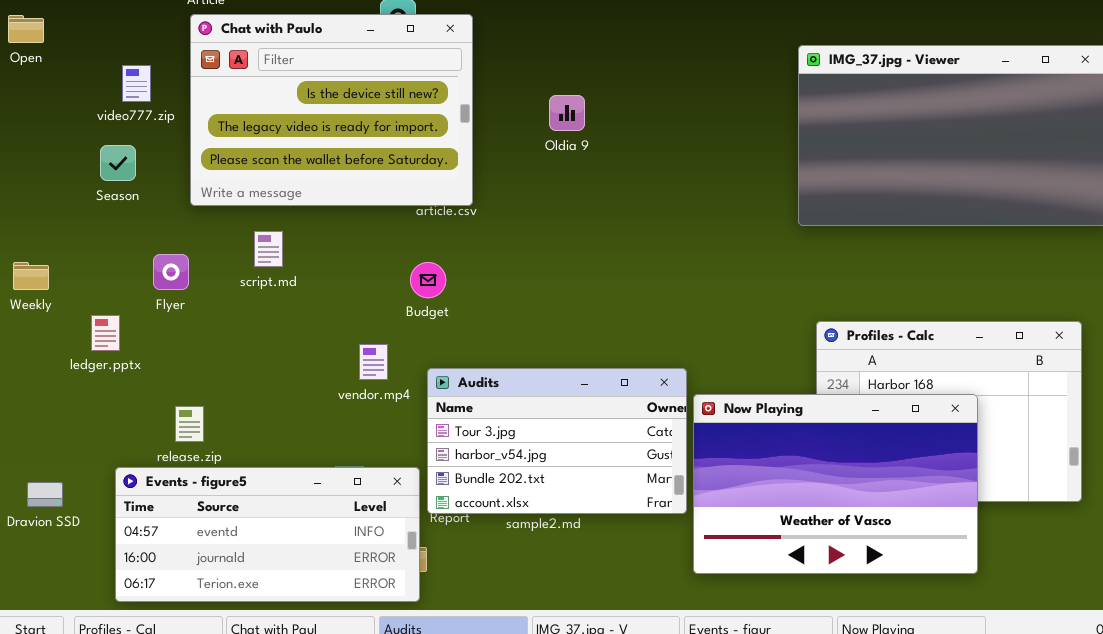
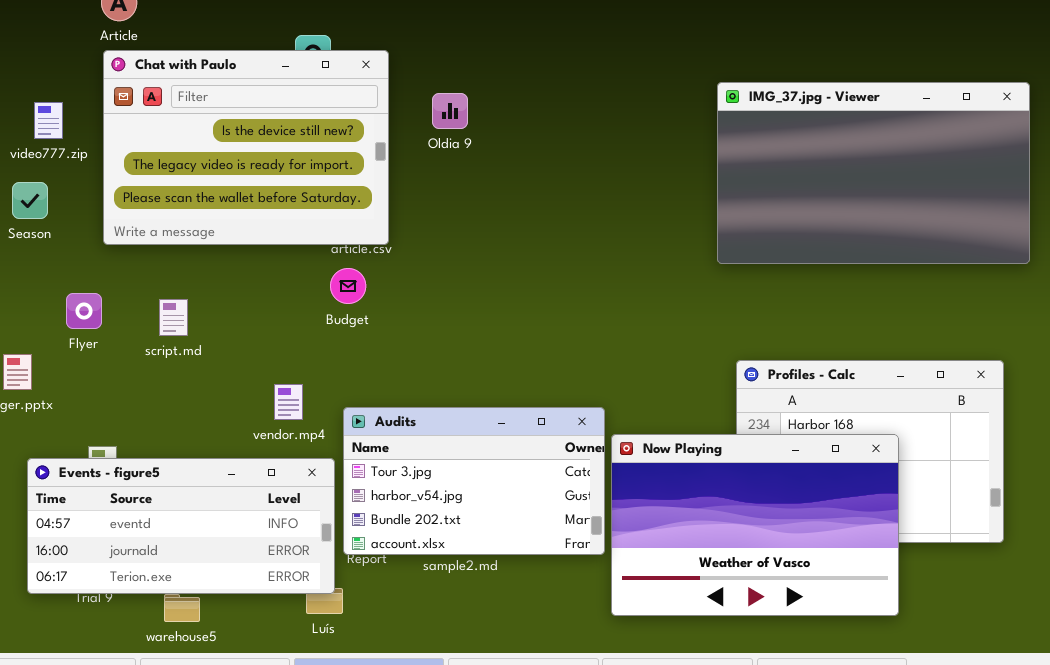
Oldia 9: [549,95,585,131] -> [432,93,468,129], moved
script.md: [254,231,283,267] -> [159,299,188,336], moved
Budget: [410,262,446,298] -> [330,268,366,304], moved
Events - figure5: [115,467,420,602] -> [27,458,335,594], moved

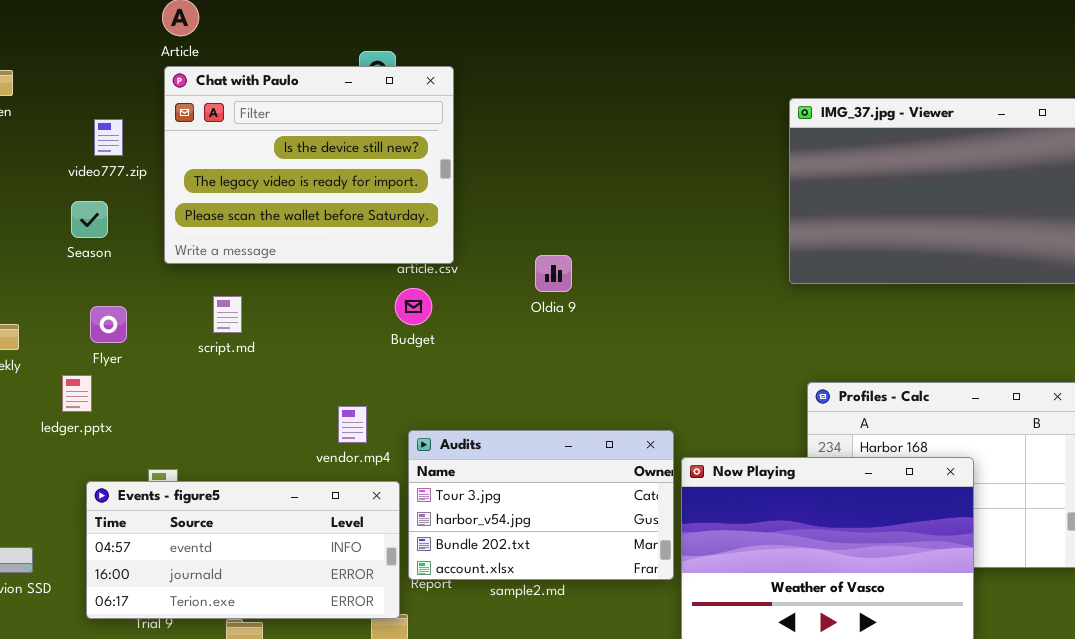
Oldia 9: [432,93,468,129] -> [535,255,572,292], moved
Flyer: [66,293,102,329] -> [90,306,127,343], moved
script.md: [159,299,188,336] -> [213,296,242,333], moved

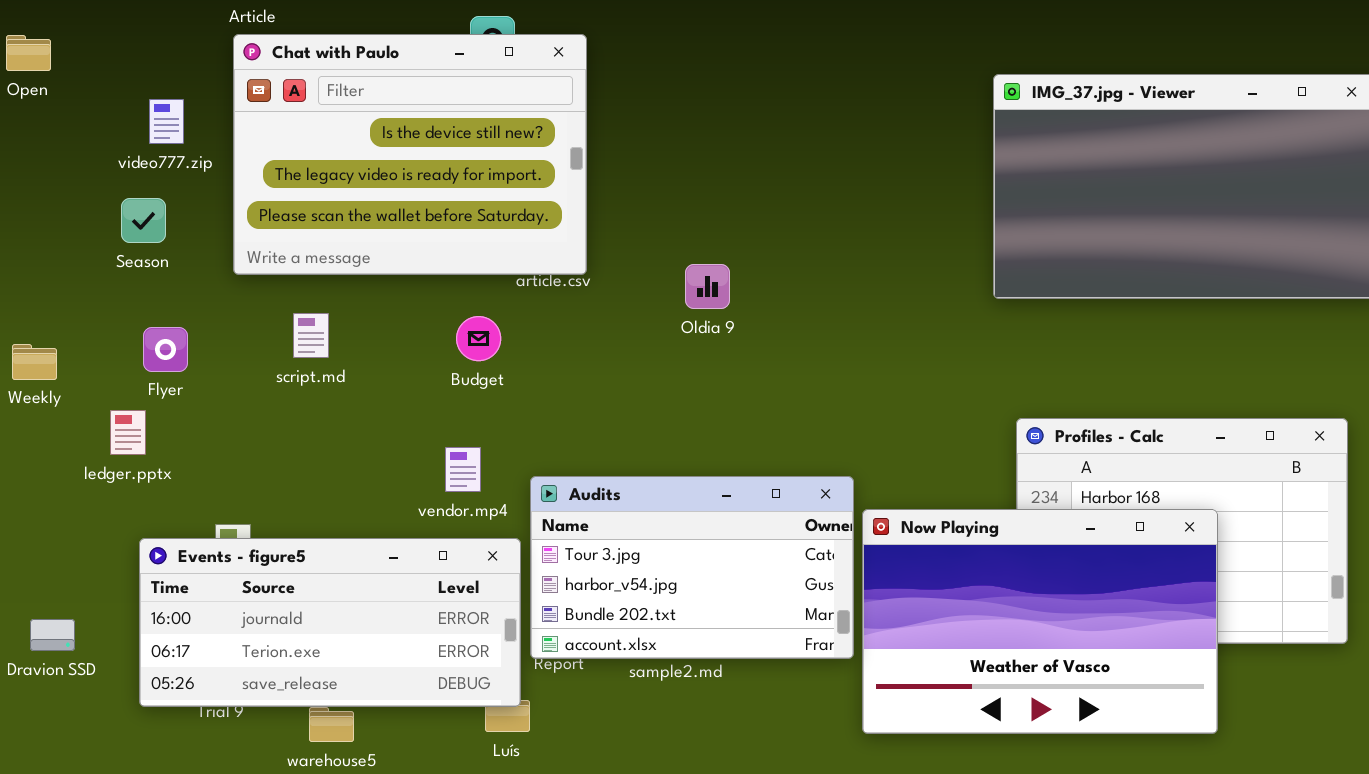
Budget: [395,288,432,325] -> [456,316,501,361], moved
Events - figure5: [86,481,400,619] -> [139,538,521,707], scrolled down 1 row

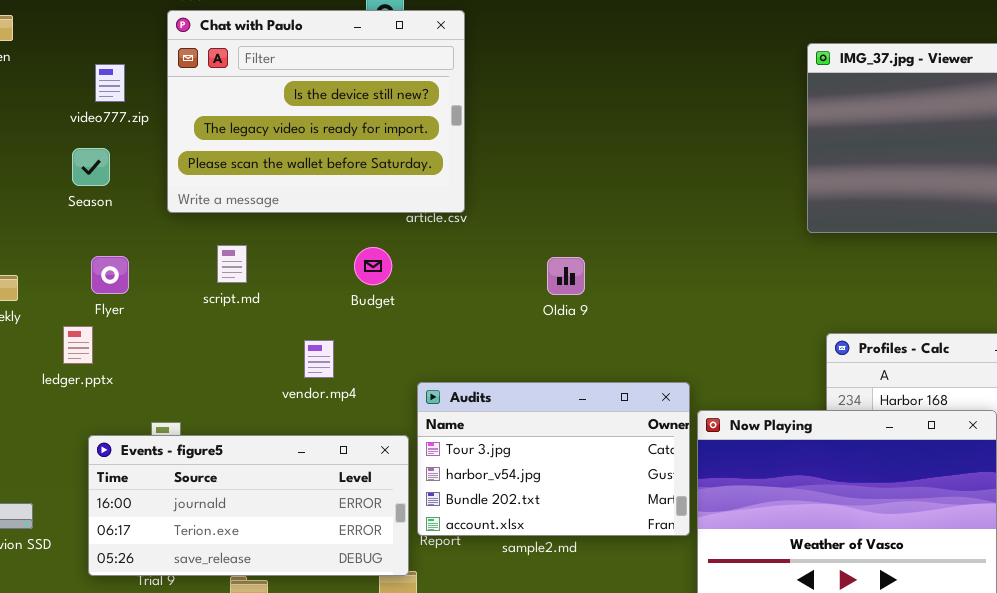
Oldia 9: [685,264,730,309] -> [547,257,585,295], moved
vendor.mp4: [445,447,481,492] -> [304,340,334,378], moved

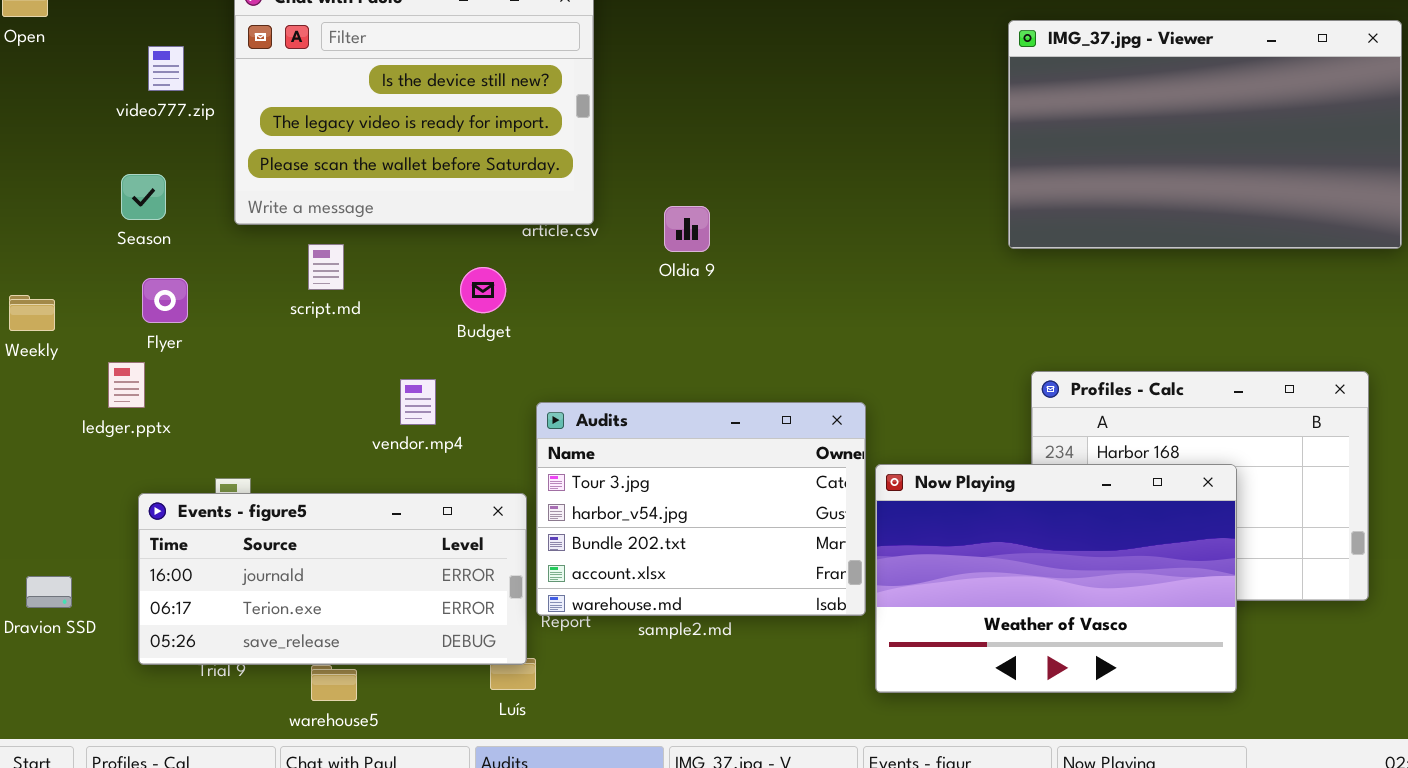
Season: [72,148,110,186] -> [121,174,166,220], moved
script.md: [217,245,247,283] -> [308,244,344,290], moved
Oldia 9: [547,257,585,295] -> [664,206,710,252], moved
Audits: [417,382,690,536] -> [536,402,866,616], resized

